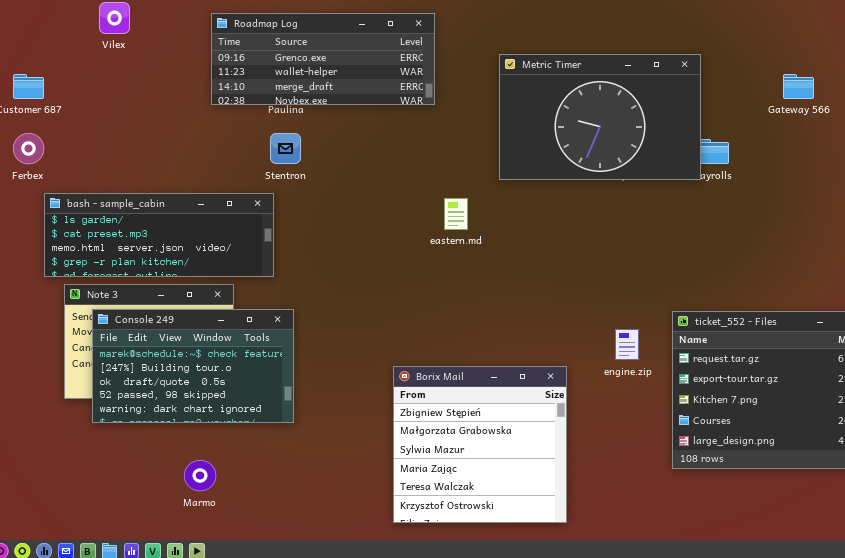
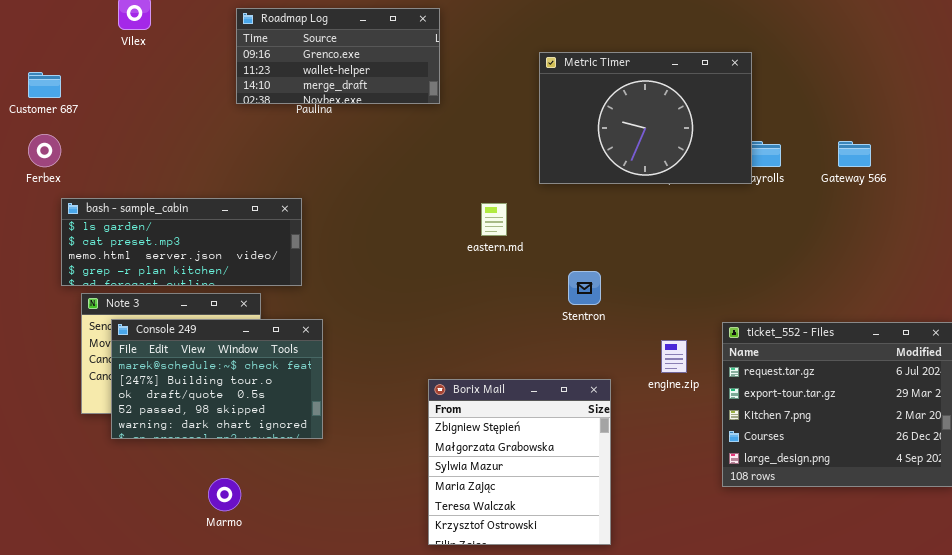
Roadmap Log: [211,13,435,105] -> [236,8,440,104], resized
Gateway 566: [783,74,814,99] -> [838,141,871,167], moved
Stentron: [270,133,301,164] -> [568,271,601,305], moved

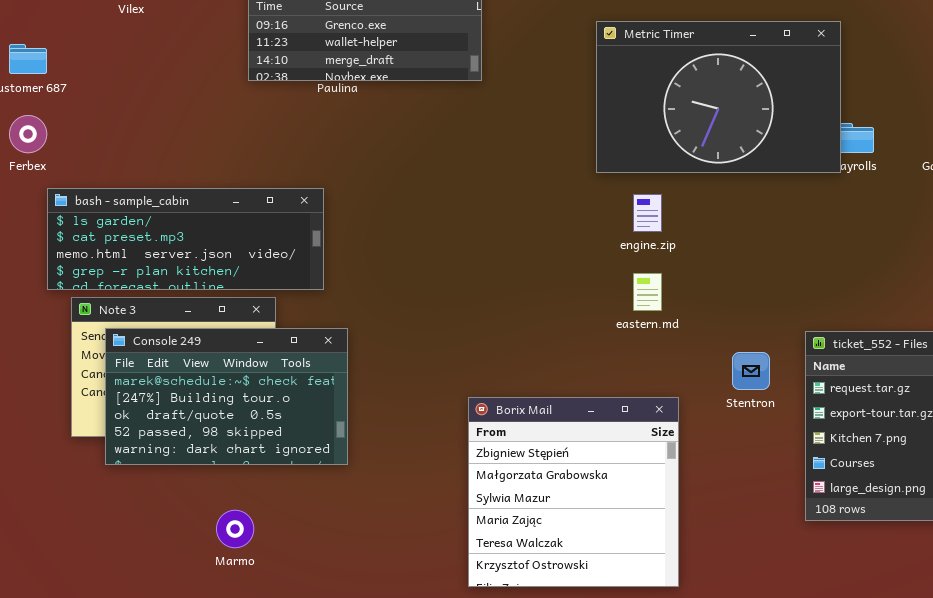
eastern.md: [481,203,507,236] -> [633,273,662,311], moved
Stentron: [568,271,601,305] -> [732,352,770,390], moved
engine.zip: [661,340,687,373] -> [633,194,662,232], moved

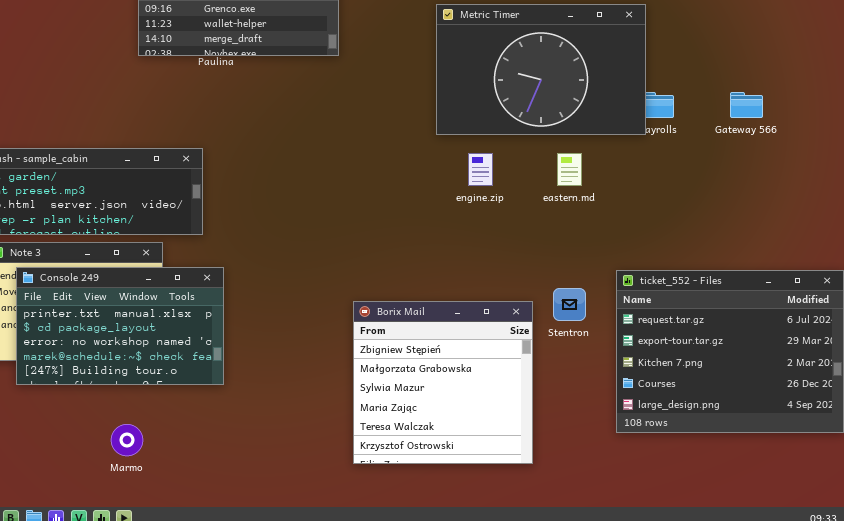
eastern.md: [633,273,662,311] -> [557,153,582,186], moved
Console 249: [105,328,348,465] -> [16,267,224,385], scrolled up 3 rows
Borix Mail: [468,397,679,587] -> [353,301,533,464], moved

